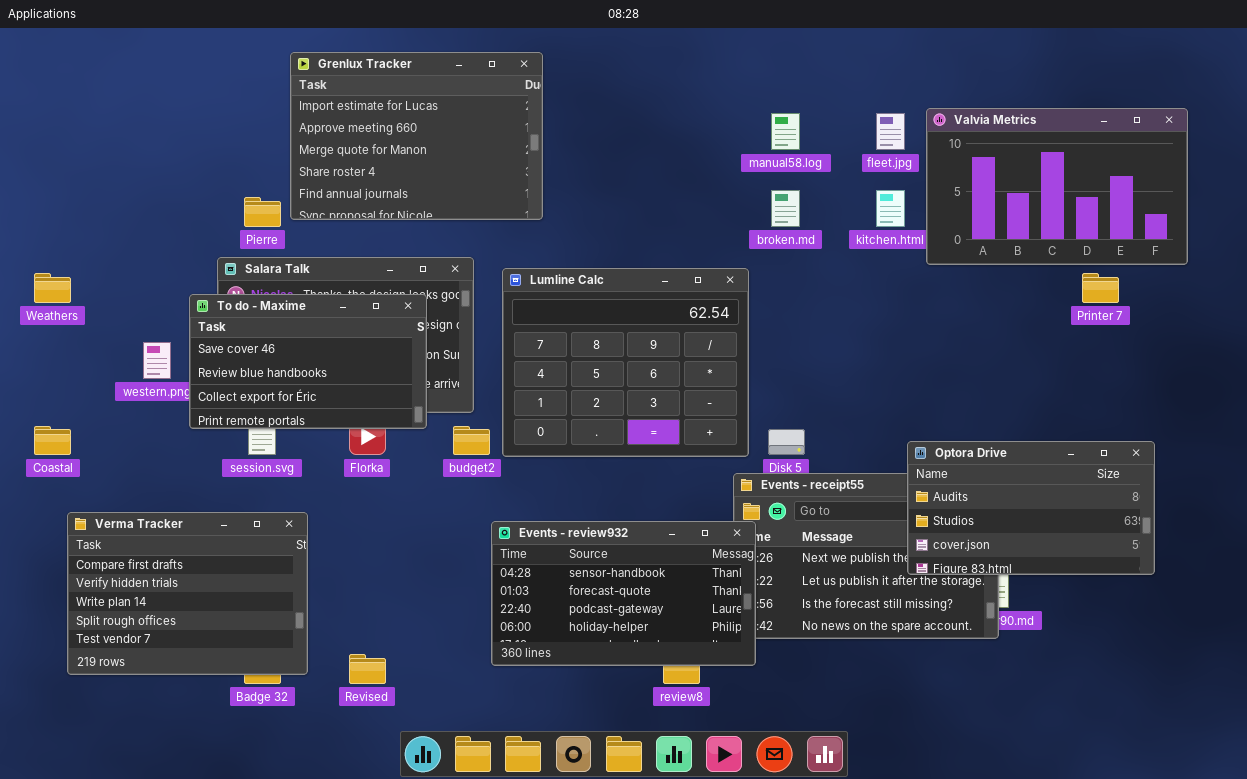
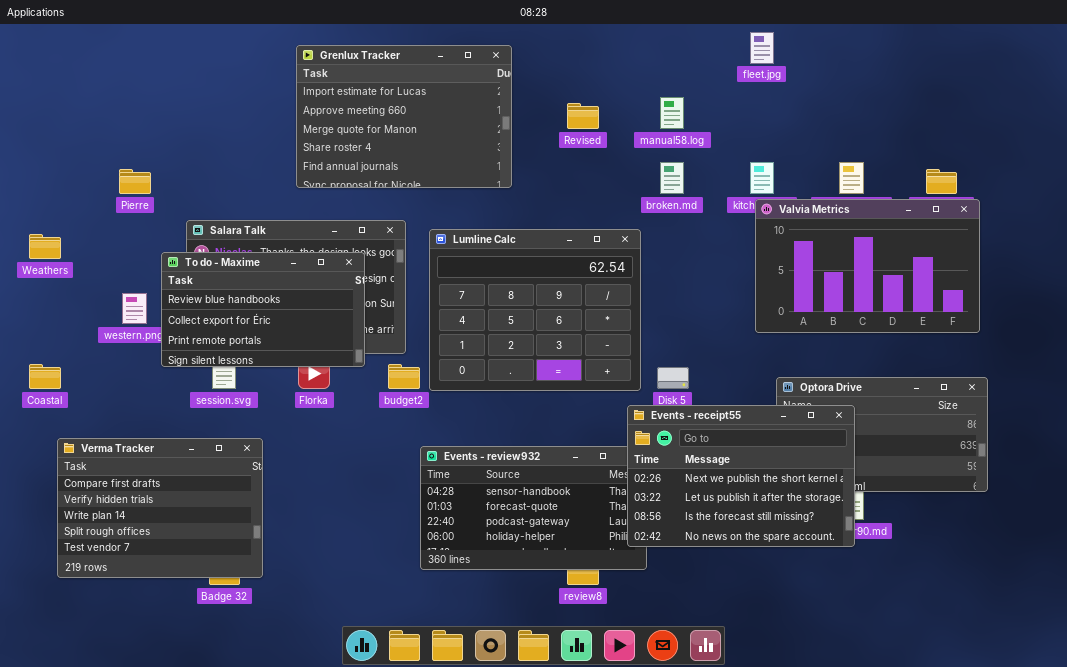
Grenlux Tracker: [290,52,543,220] -> [296,45,512,188], moved
Valvia Metrics: [926,108,1188,265] -> [755,199,980,333], moved
fleet.jpg: [876,113,905,150] -> [750,32,774,64], moved
Pierre: [244,197,281,227] -> [119,169,151,194], moved
To do - Maxime: [189,294,427,429] -> [161,252,365,367], scrolled down 1 row
Events - receipt55: [733,473,999,639] -> [627,405,855,547], raised
Revised: [349,654,386,684] -> [567,103,599,129], moved

